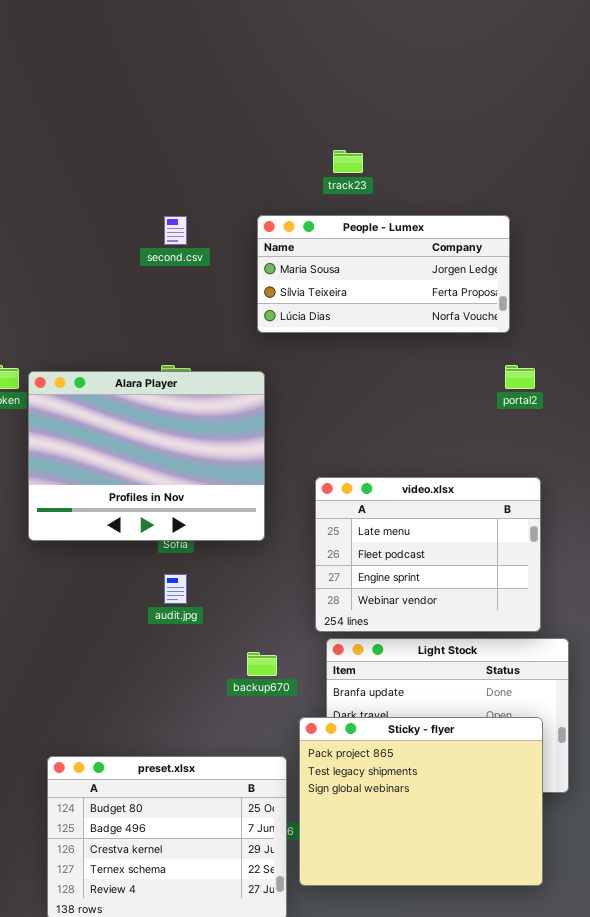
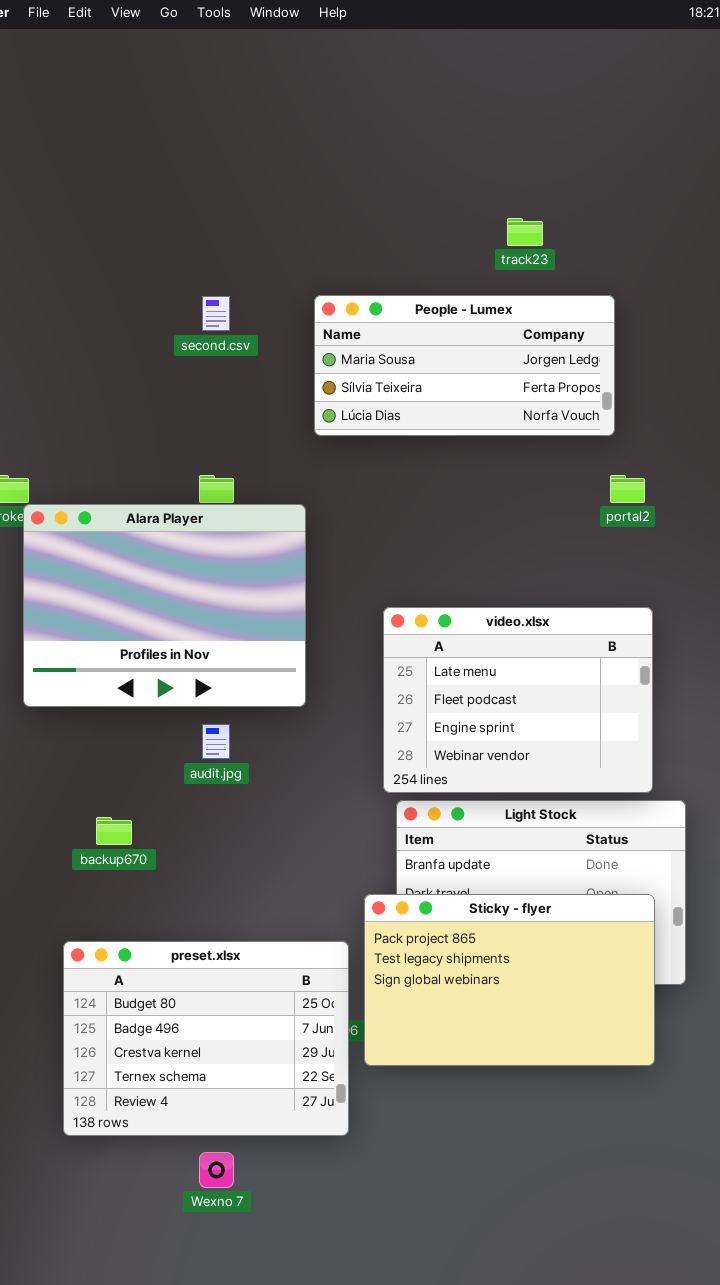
track23: [333,150,363,173] -> [507,218,543,246], moved
Alara Player: [28,371,265,541] -> [23,504,306,707], moved
backup670: [247,652,277,676] -> [96,817,132,845], moved
Sticky - flyer: [299,717,543,886] -> [364,894,655,1066], resized

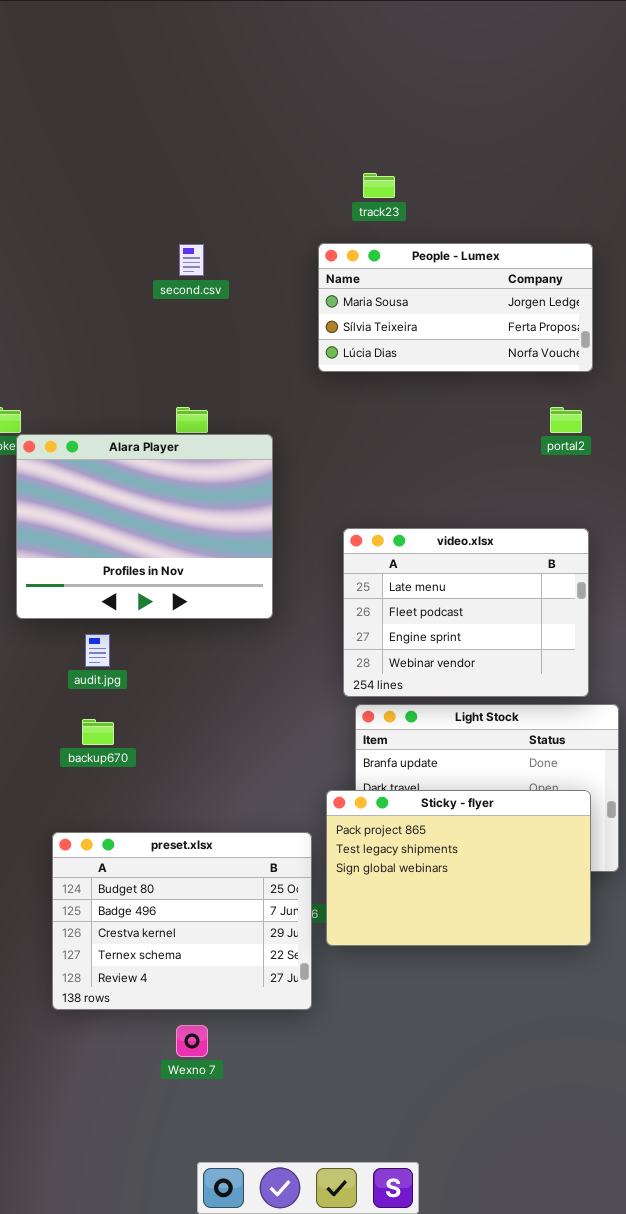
track23: [507,218,543,246] -> [363,173,395,198], moved
People - Lumex: [314,295,615,436] -> [318,243,593,372], moved
audit.jpg: [202,724,230,759] -> [85,634,110,667], moved

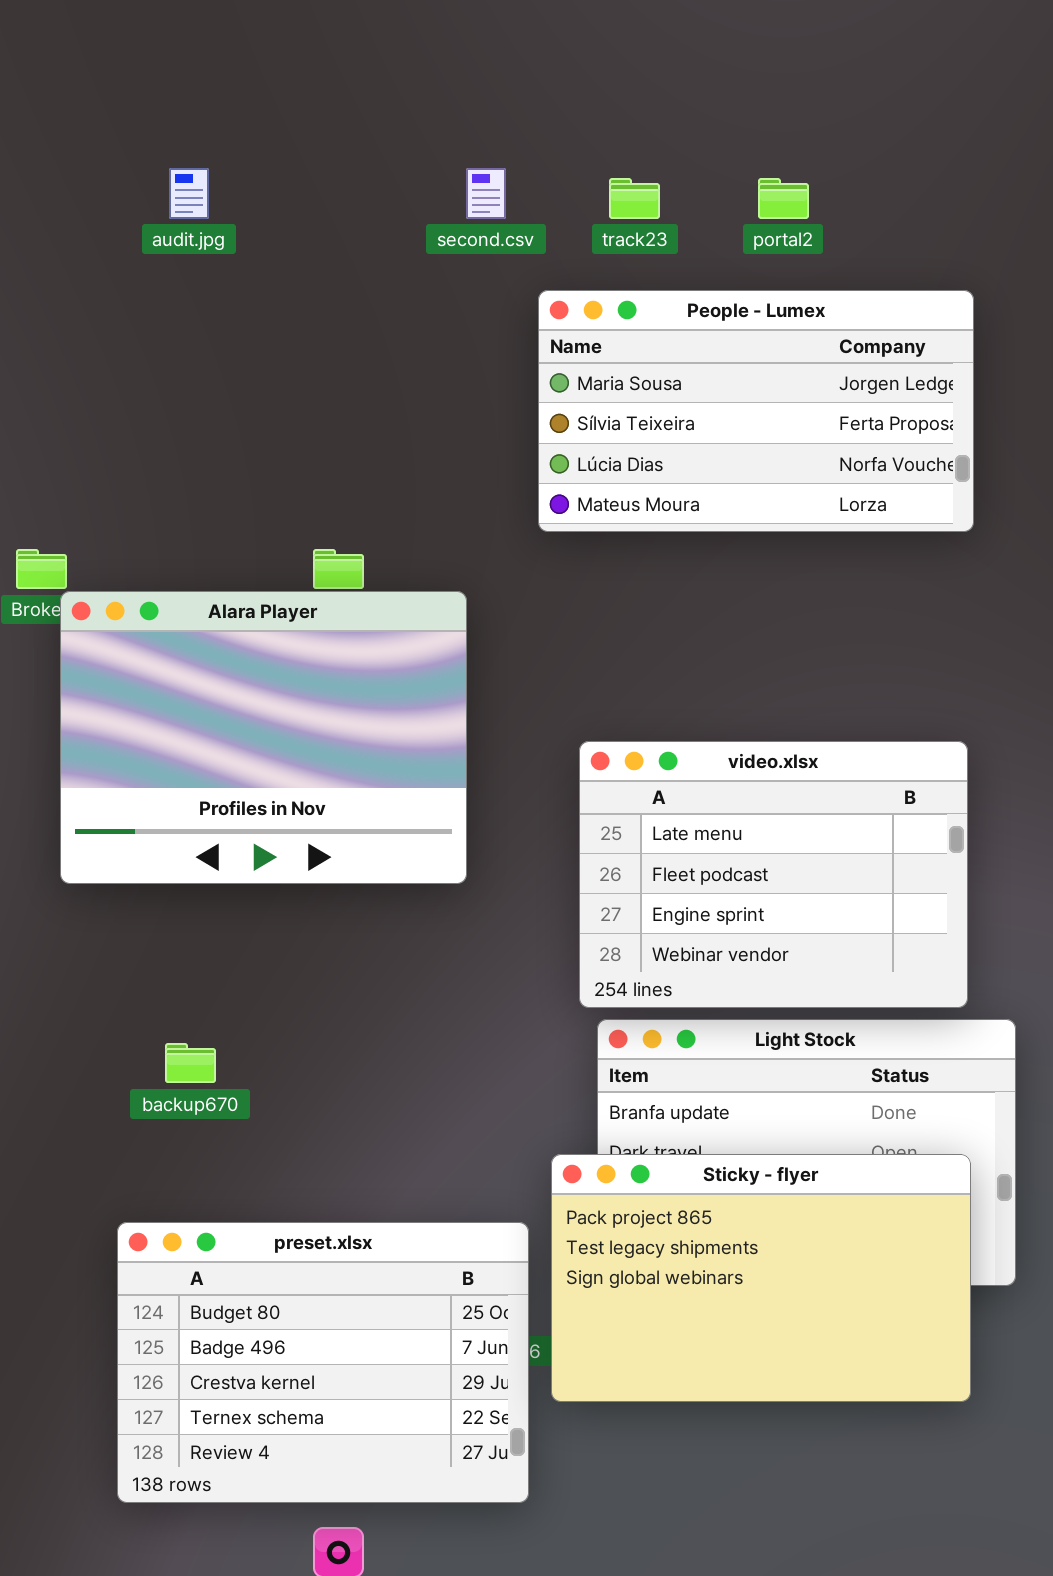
People - Lumex: [318,243,593,372] -> [538,290,974,532], resized
second.csv: [179,244,204,276] -> [466,168,506,219], moved
portal2: [550,407,582,433] -> [758,178,809,219], moved
audit.jpg: [85,634,110,667] -> [169,168,209,219], moved

